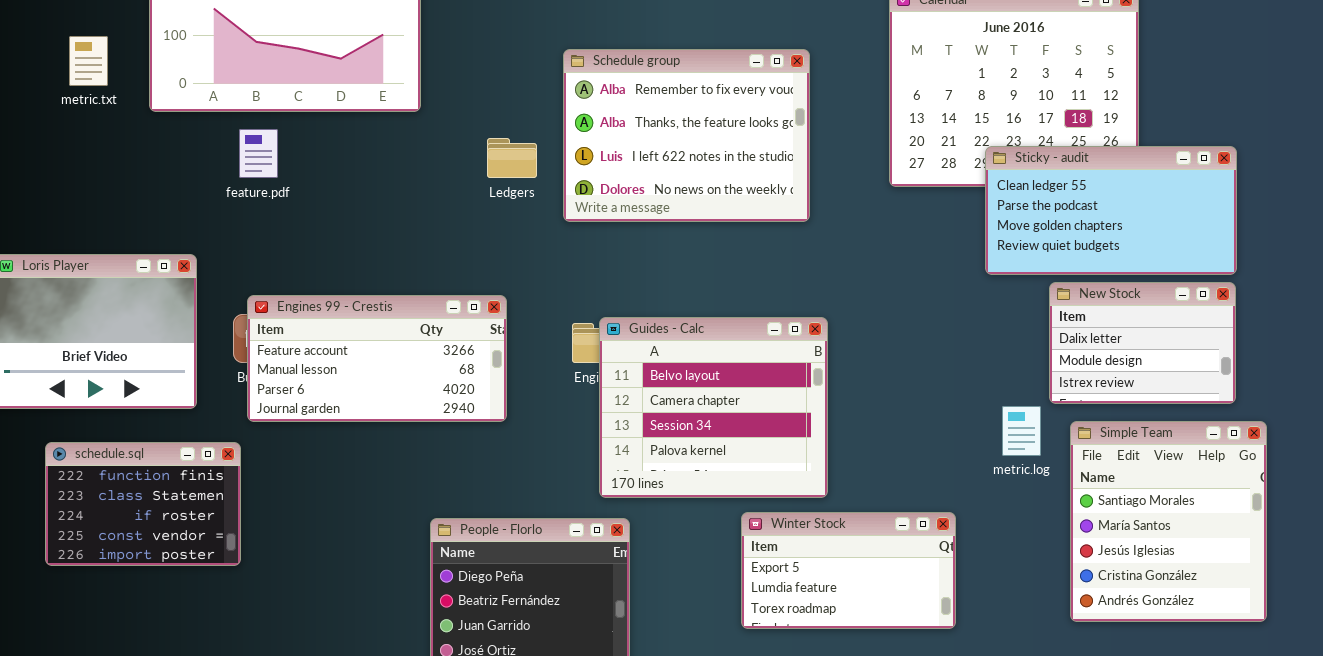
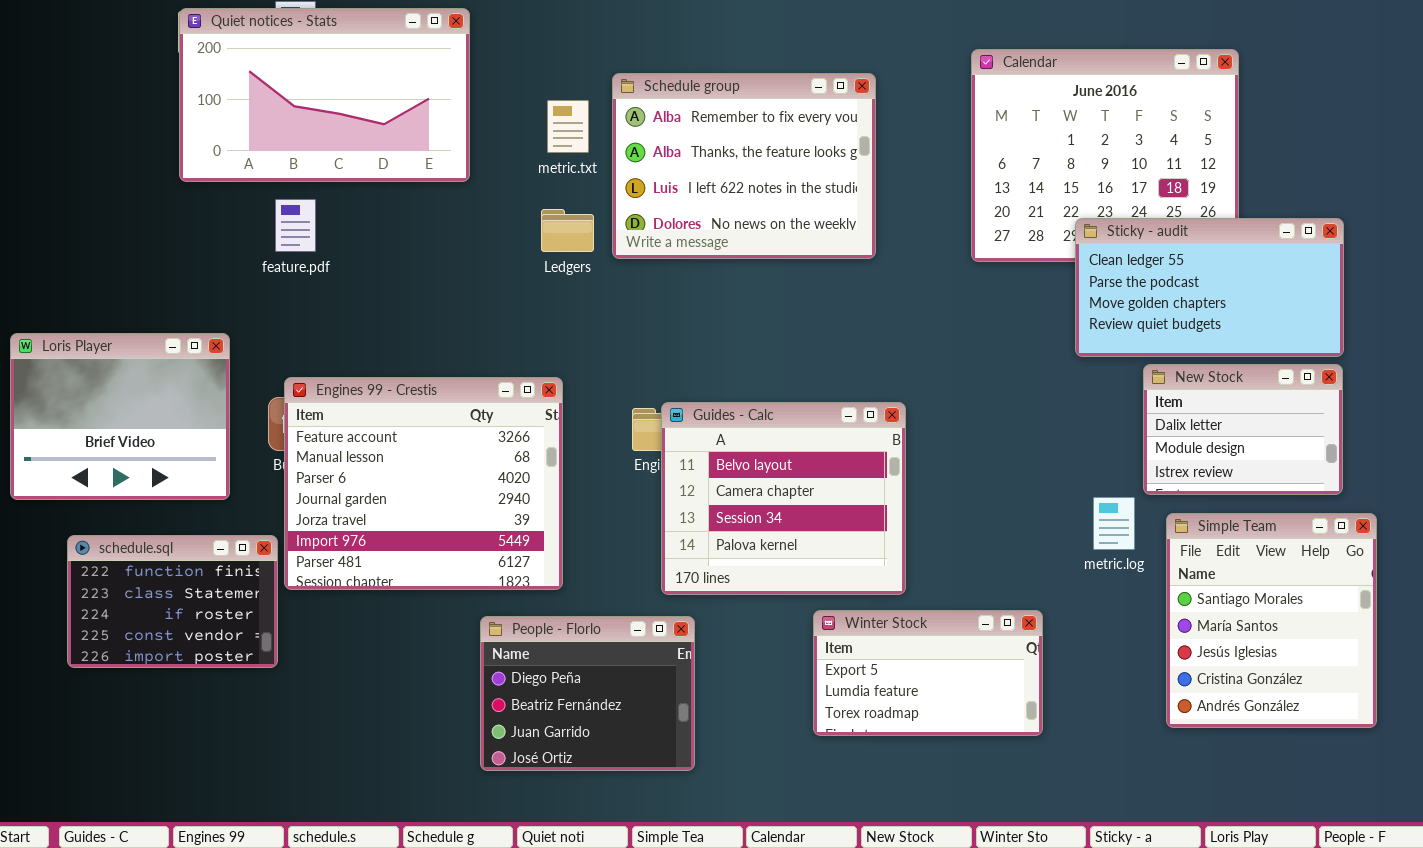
metric.txt: [69,36,108,86] -> [547,100,589,153], moved
Schedule group: [563,49,810,222] -> [612,73,876,259], moved
Engines 99 - Crestis: [247,295,507,422] -> [284,377,563,590], resized

